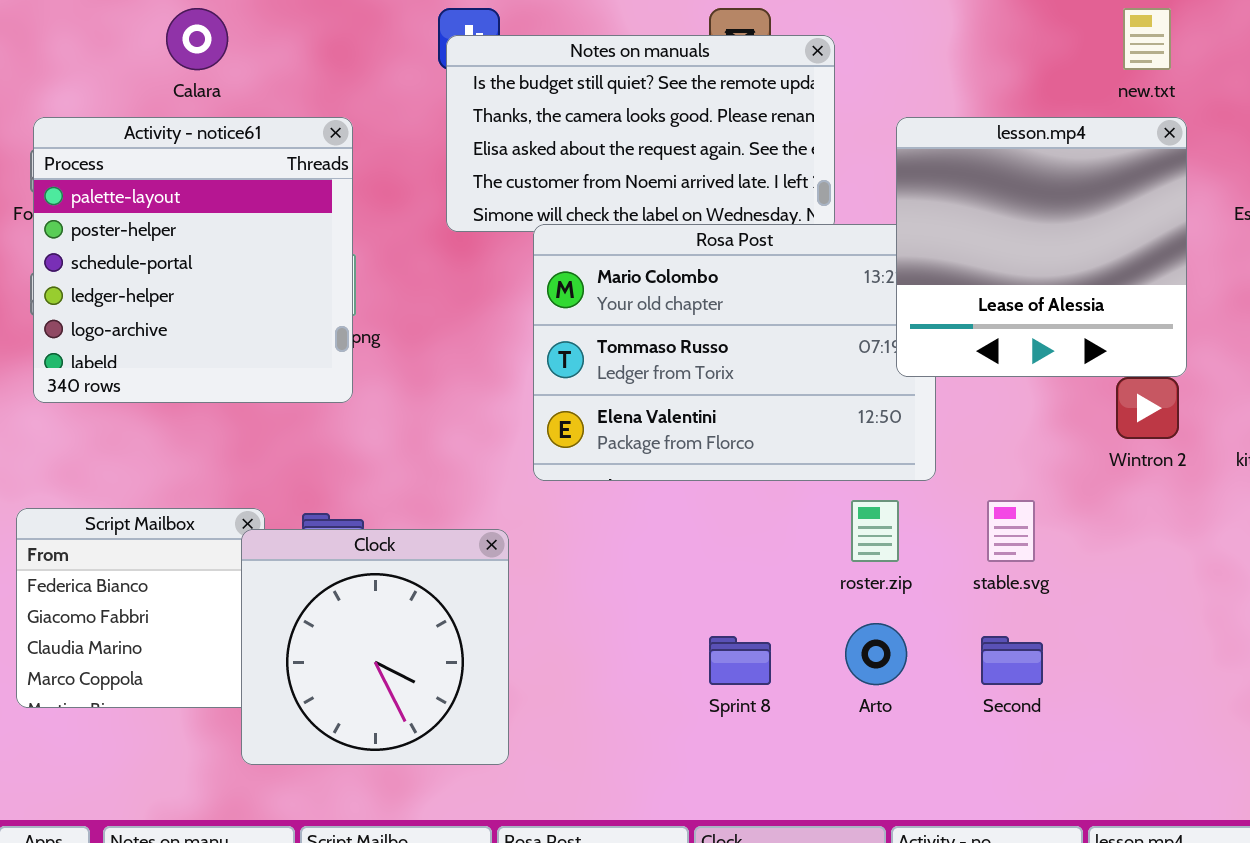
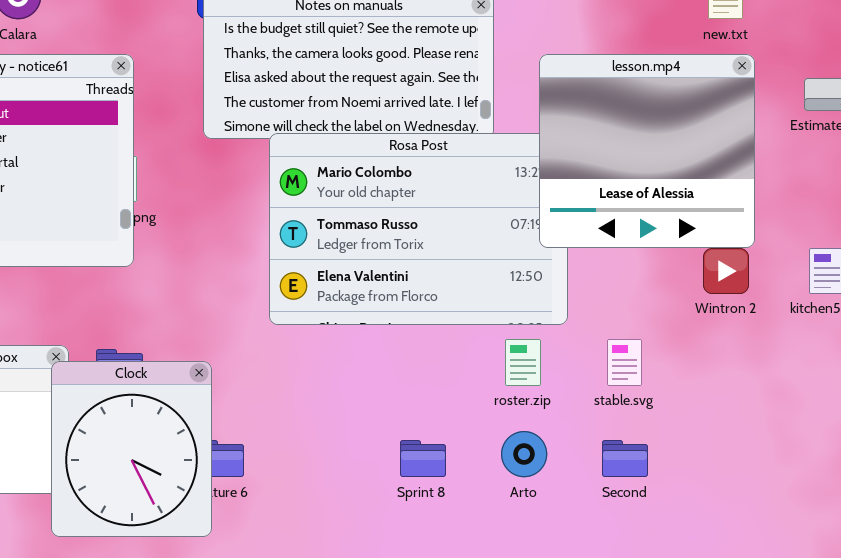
Clock: [241,529,509,765] -> [51,361,212,537], resized

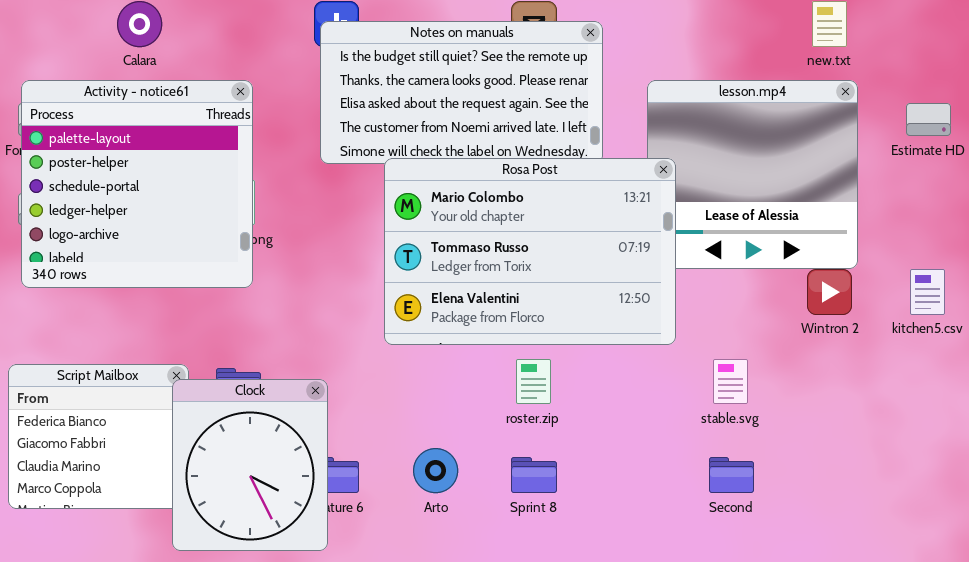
Rosa Post: [269,133,568,325] -> [384,158,676,345], raised
roster.zip: [505,339,541,386] -> [516,359,551,404], moved
Arto: [501,431,547,477] -> [413,448,458,493], moved

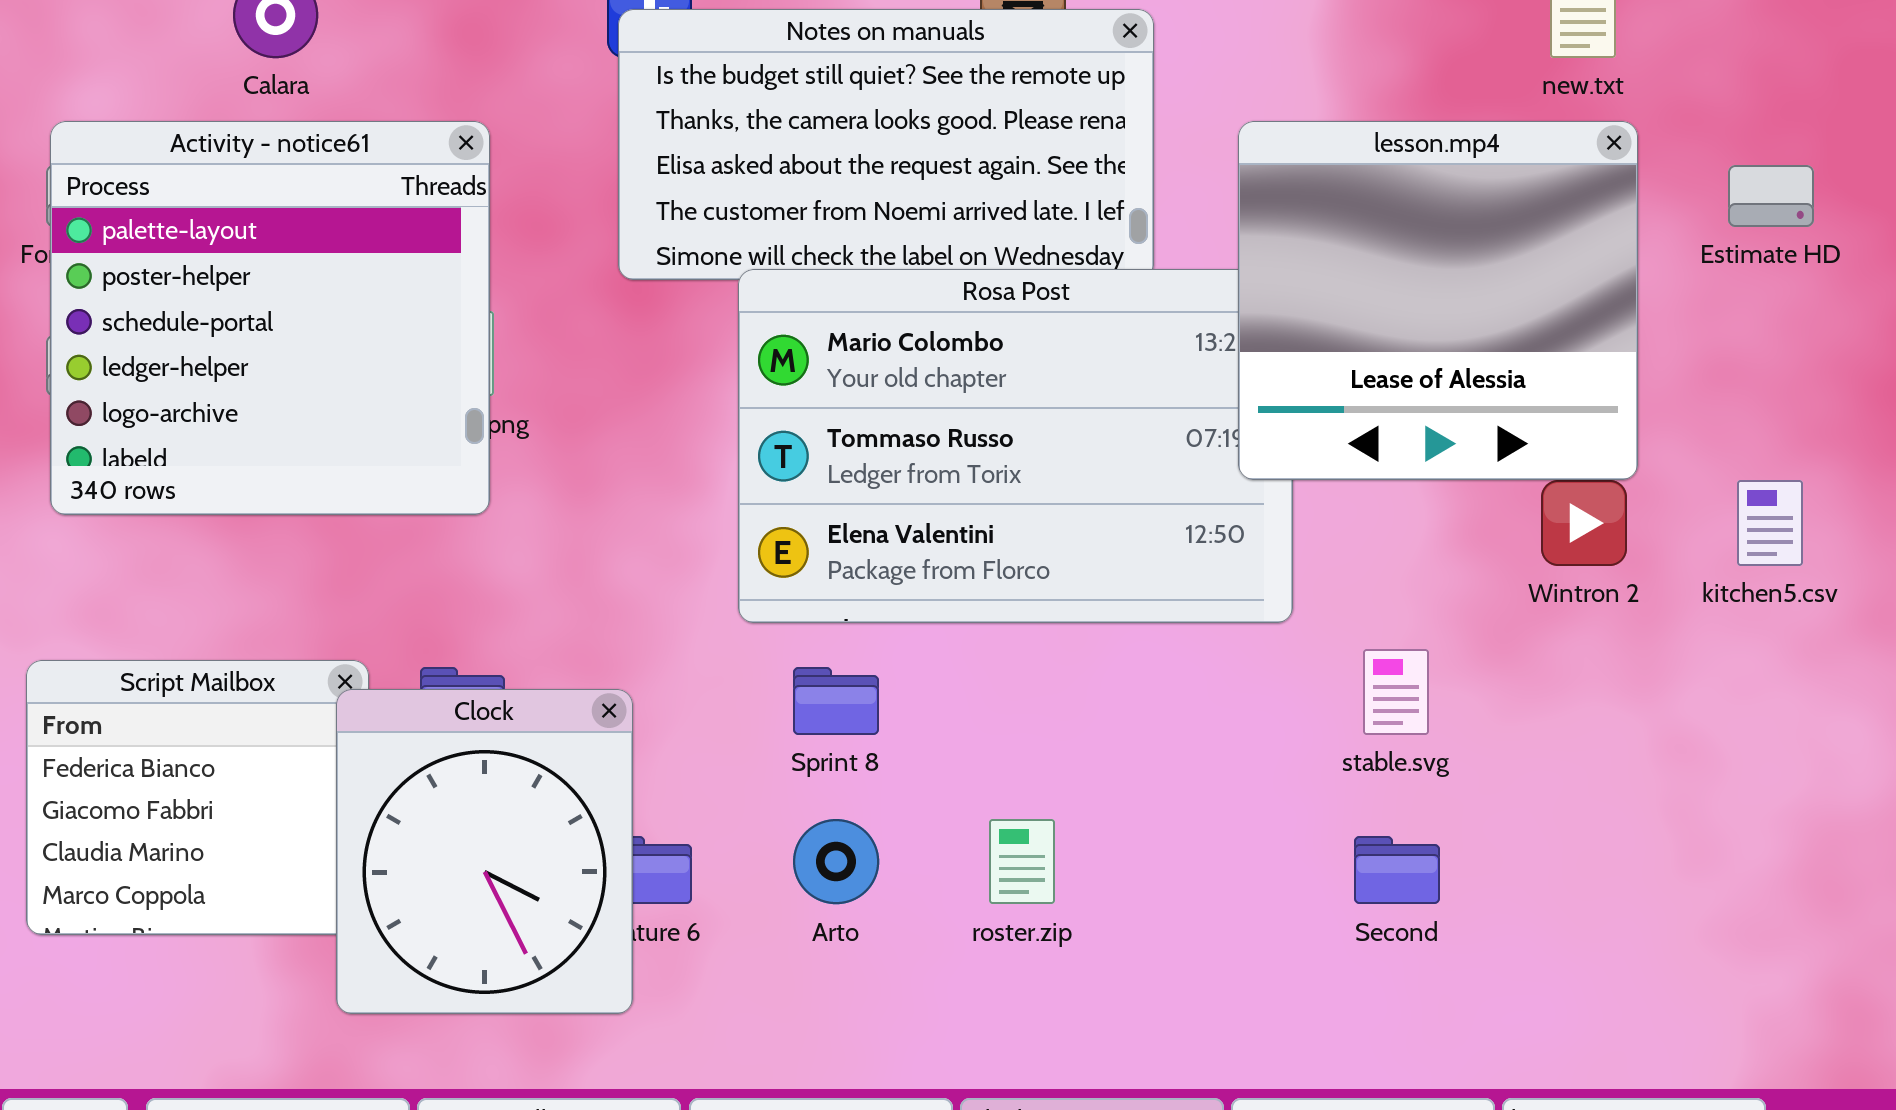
lesson.mp4: [647,80,858,269] -> [1238,121,1638,480], raised
roster.zip: [516,359,551,404] -> [989,819,1055,904], moved
Sprint 8: [511,457,557,493] -> [793,667,879,735], moved

